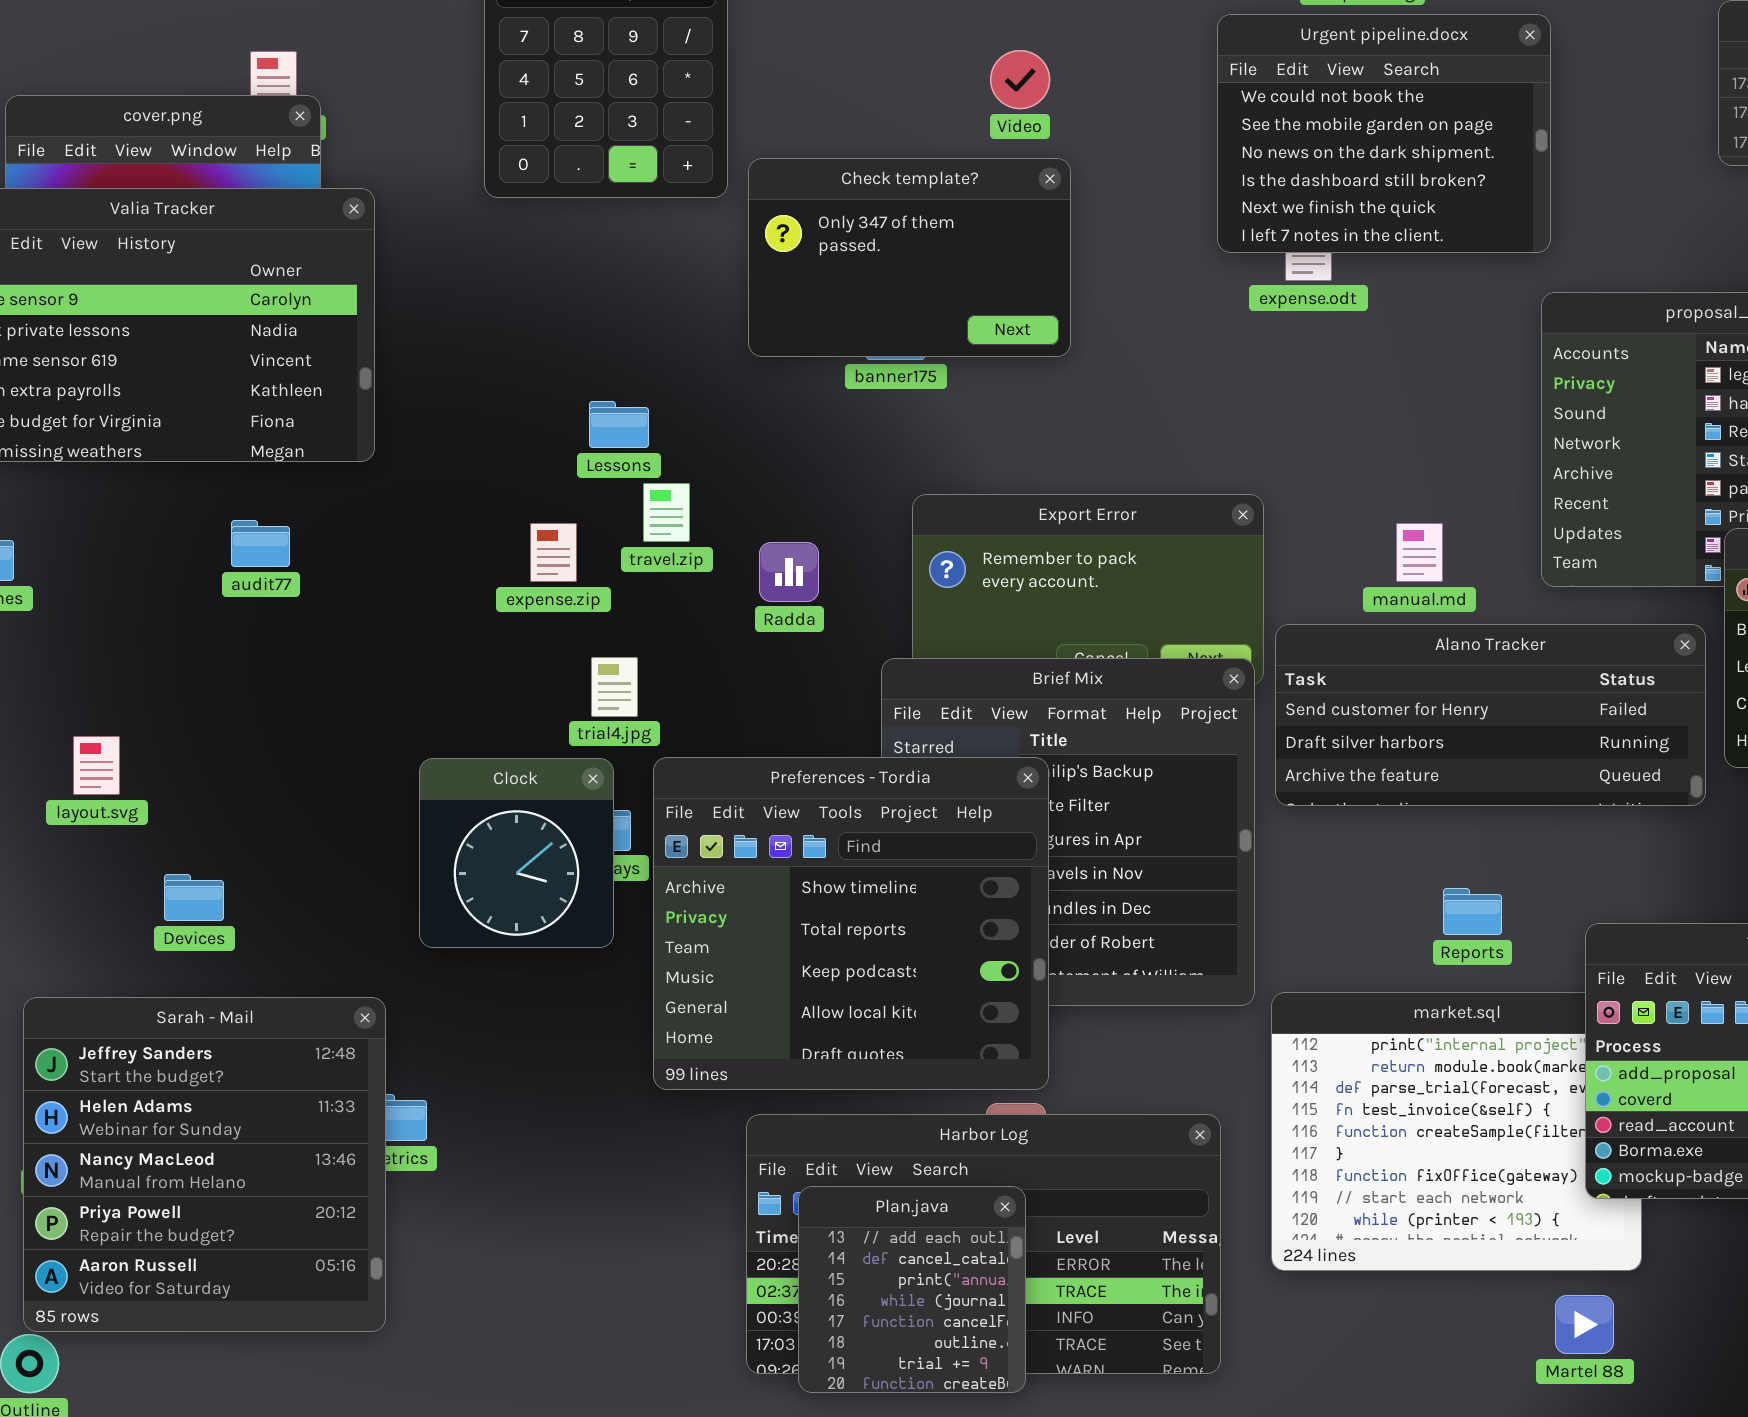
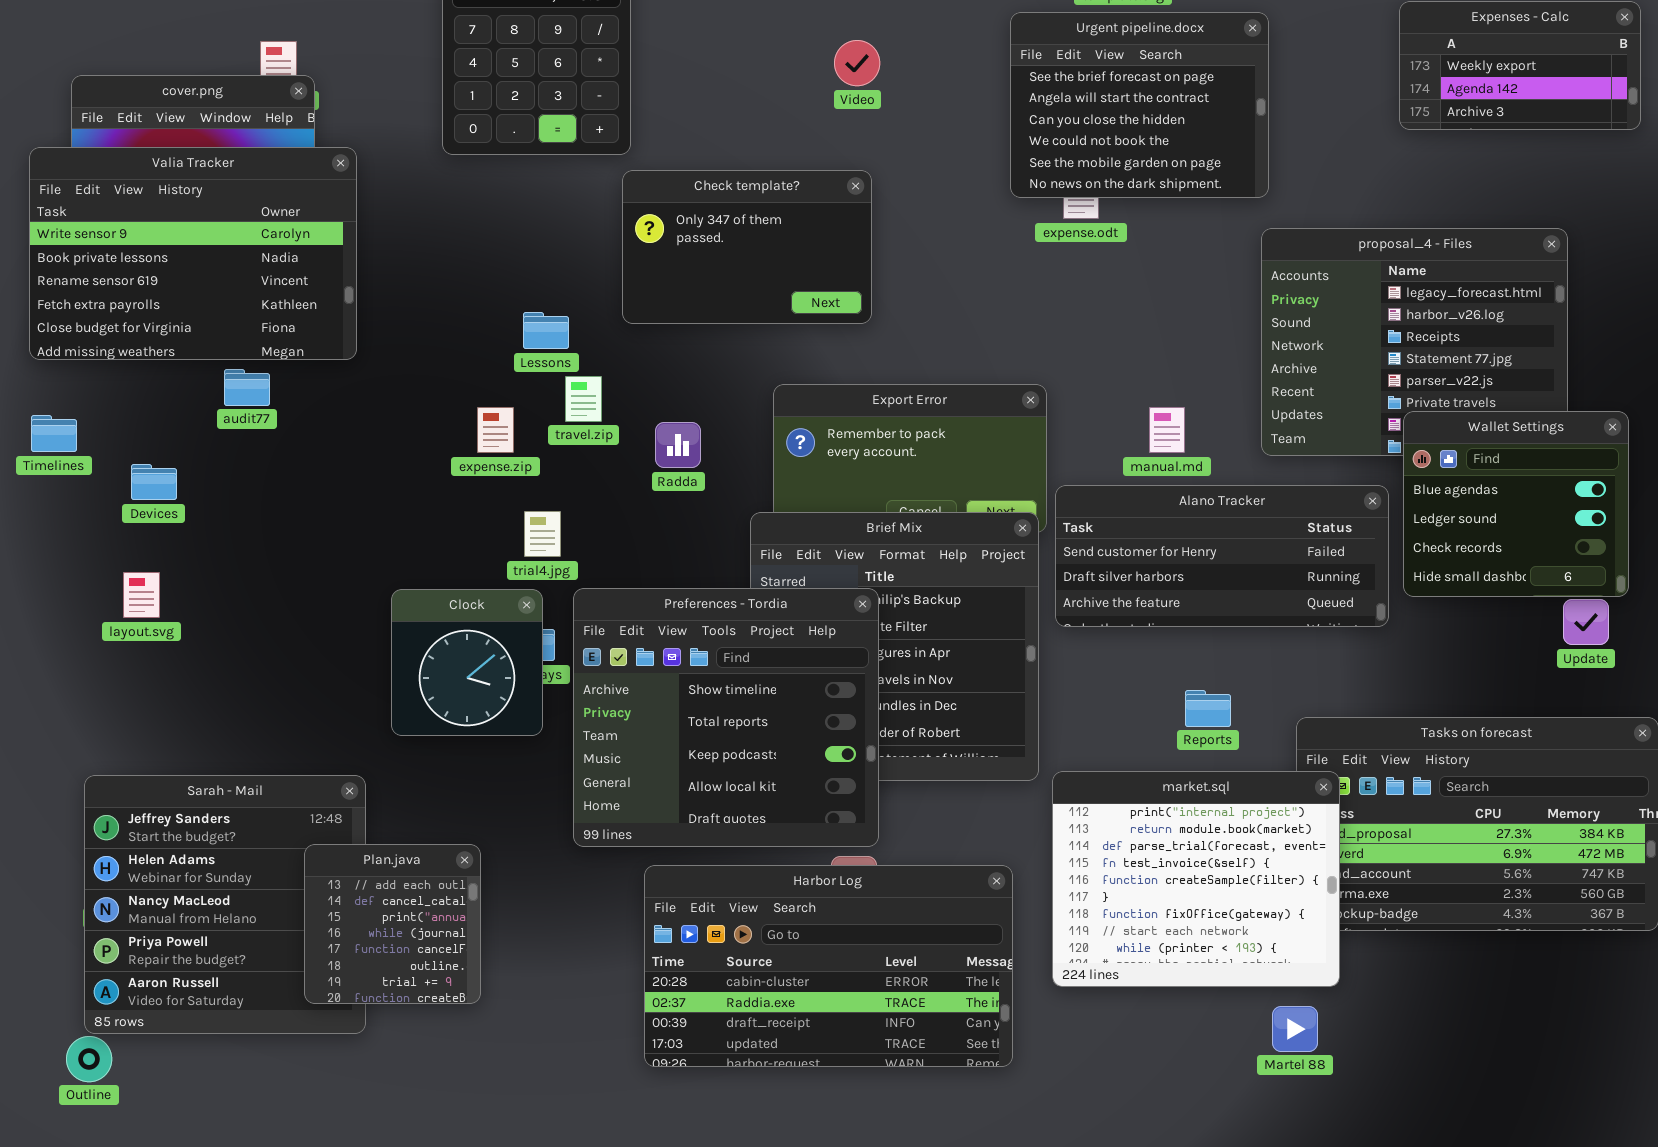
Urgent pipeline.docx: [1217,14,1551,253] -> [1010,12,1269,198], scrolled up 3 rows
Check template?: [748,158,1071,357] -> [622,170,872,324], moved
audit77: [231,520,290,567] -> [224,369,270,406], moved
Devices: [164,874,224,921] -> [131,464,177,500], moved
market.sql: [1271,992,1642,1271] -> [1052,771,1340,987], raised
Plan.java: [798,1186,1026,1393] -> [304,844,481,1004], moved

